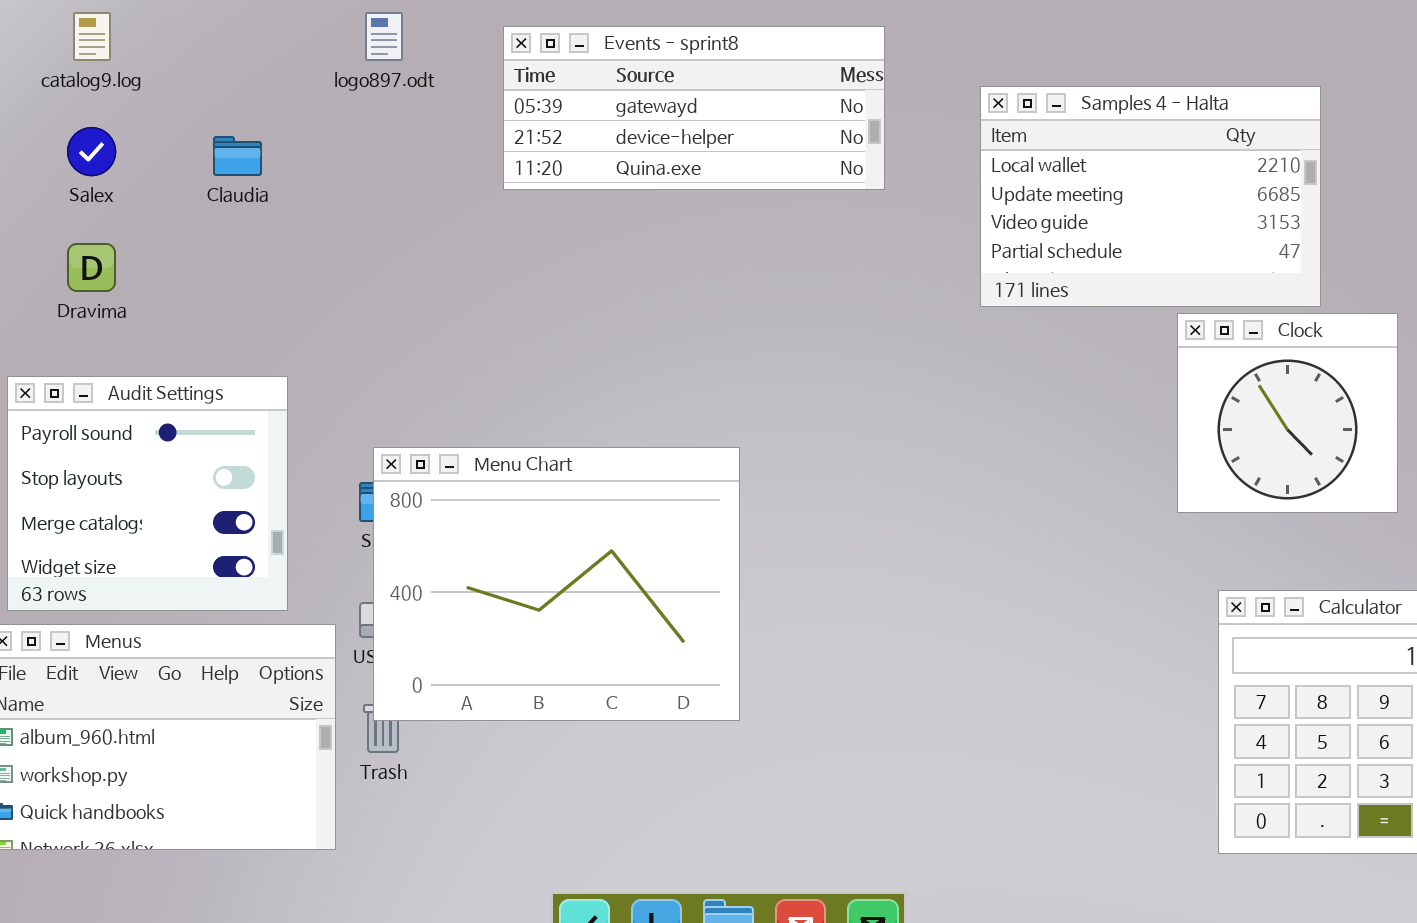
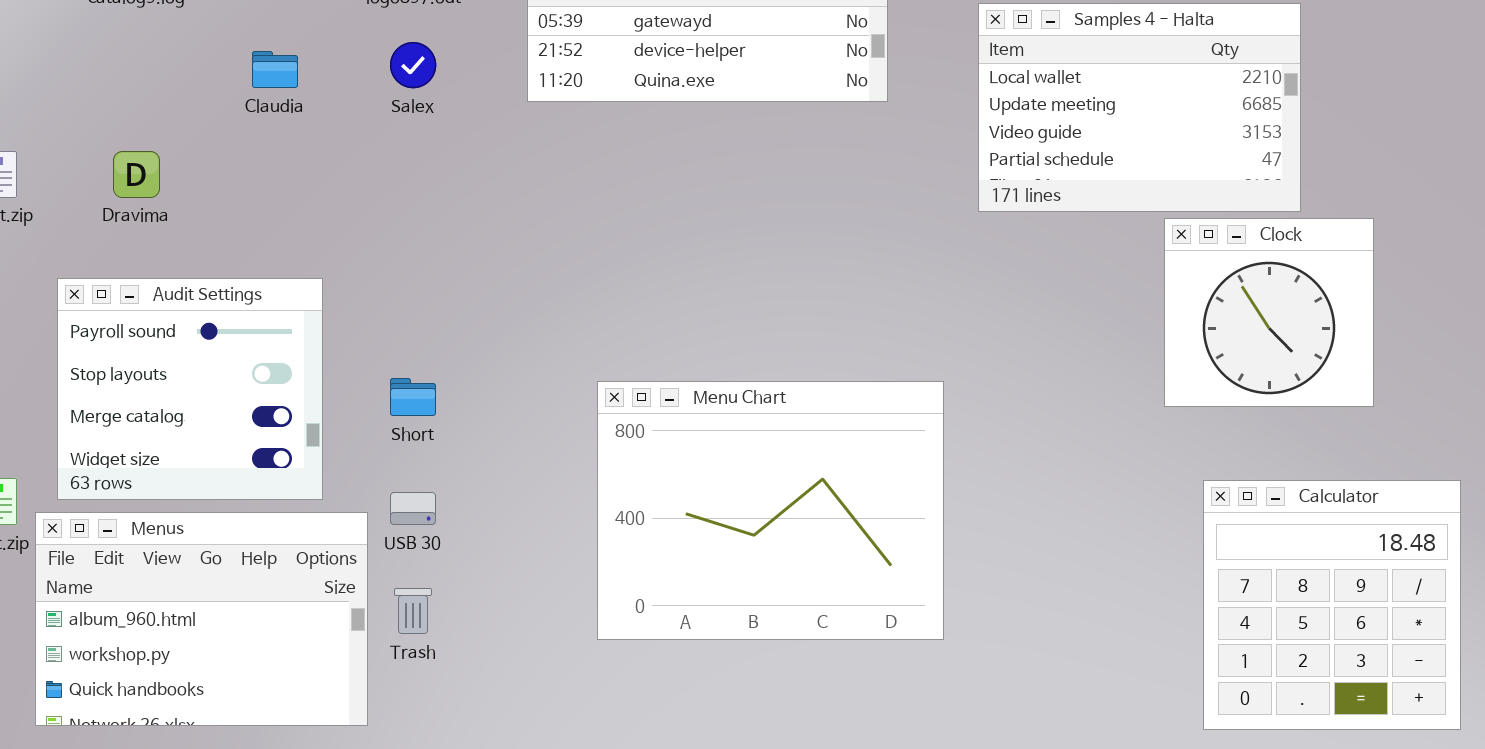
Salex: [67,127,116,176] -> [390,42,436,88], moved
Menu Chart: [373,447,740,721] -> [597,381,944,640], moved

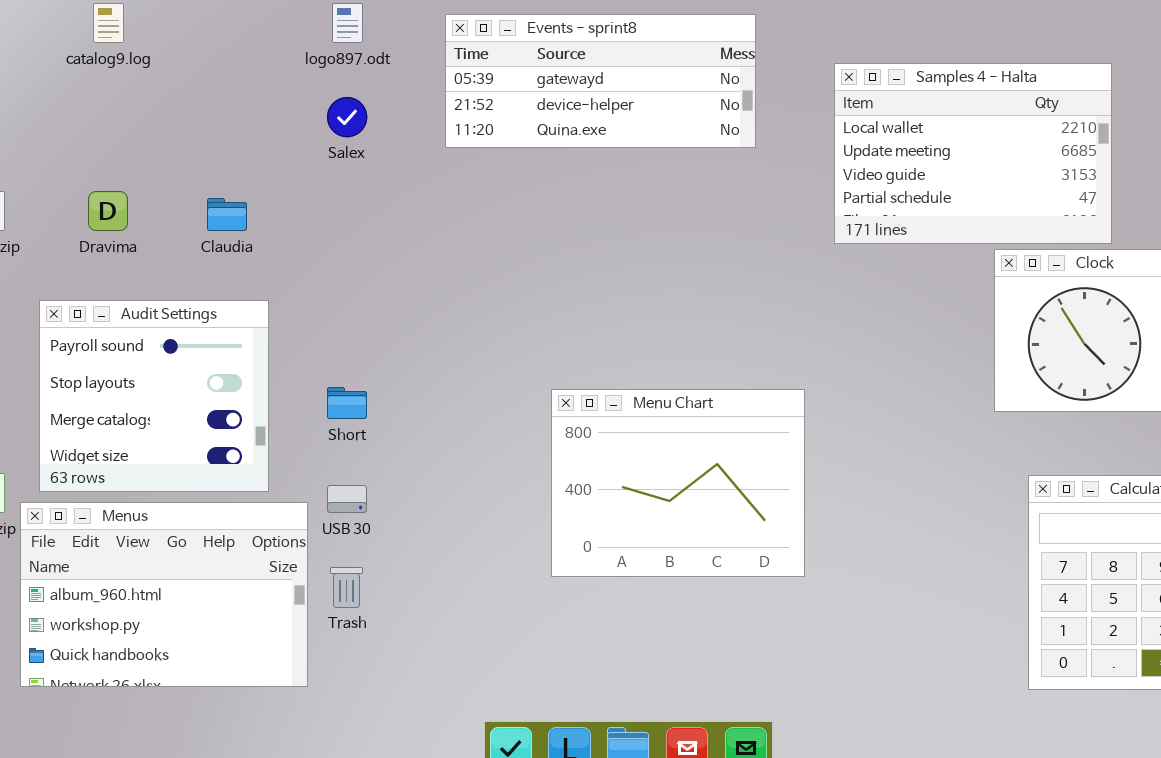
Claudia: [252,51,298,88] -> [207,198,247,231], moved
Menu Chart: [597,381,944,640] -> [551,389,805,577], resized

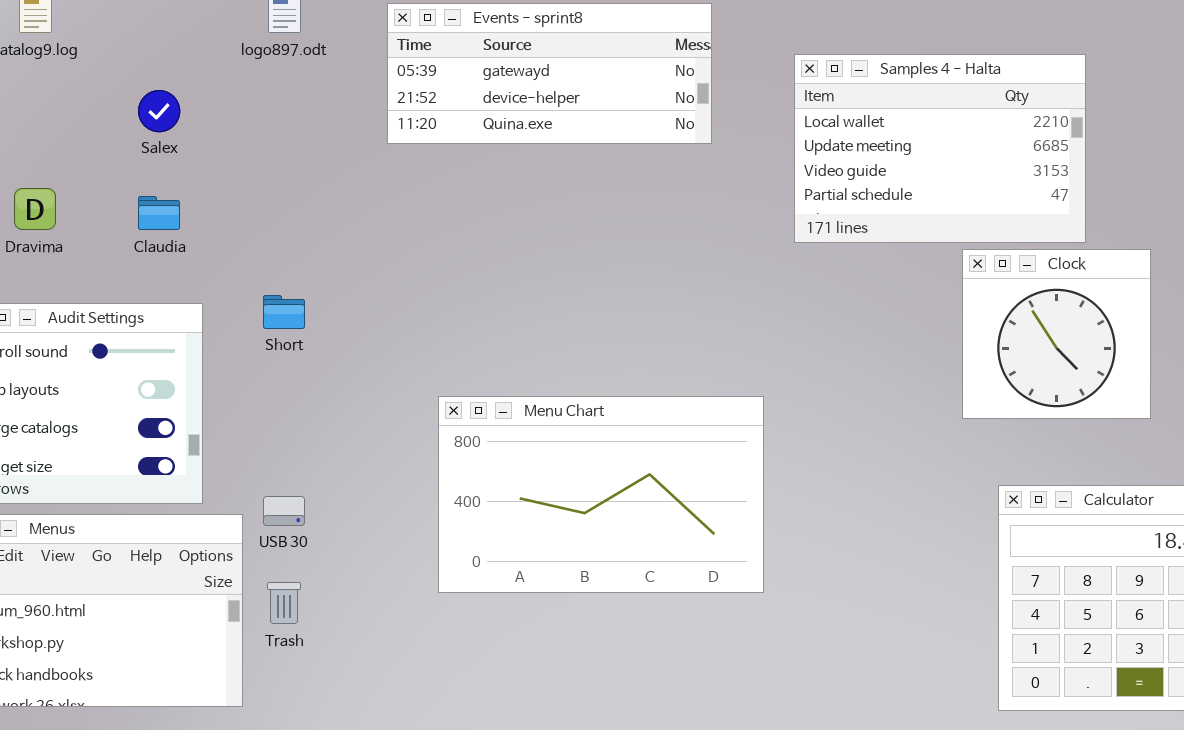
Salex: [327,97,367,137] -> [138,90,180,132], moved
Short: [327,387,367,419] -> [263,295,305,329], moved
Menu Chart: [551,389,805,577] -> [438,396,764,593], resized

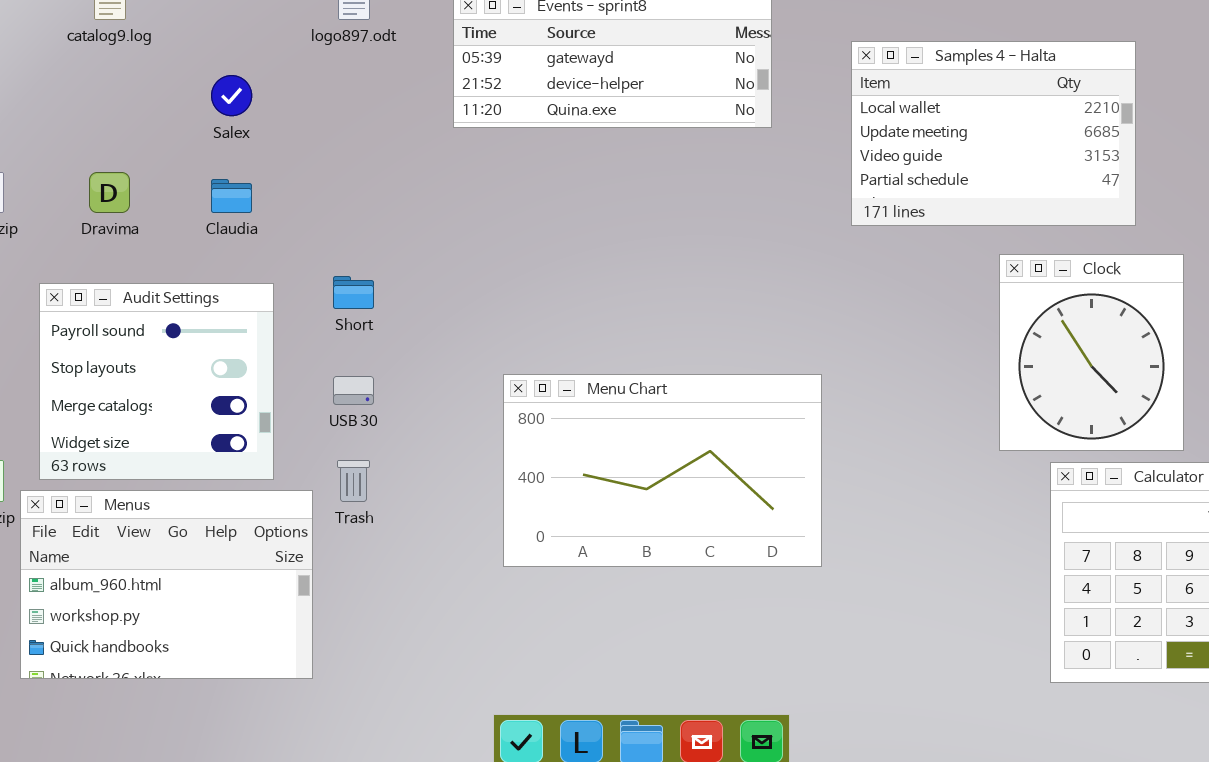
Clock: [962,249,1151,419] -> [999,254,1184,451], moved, resized
USB 30: [263,496,305,526] -> [333,376,374,405], moved
Trash: [267,582,301,624] -> [337,460,370,502], moved

